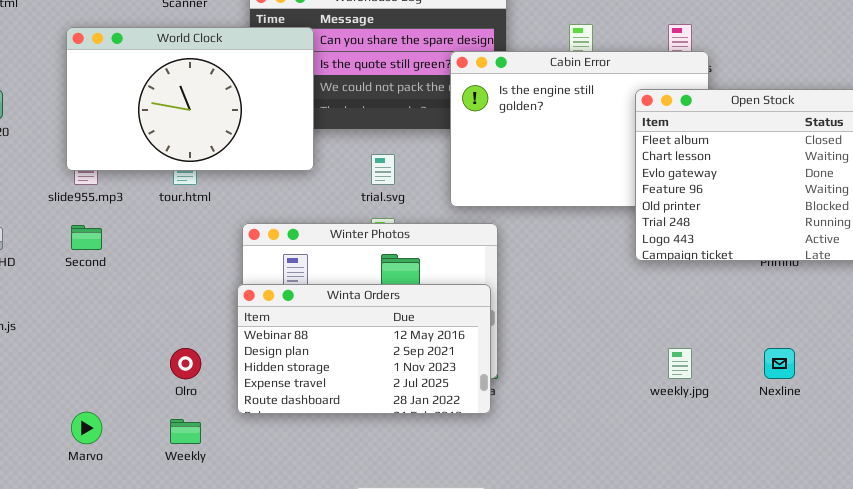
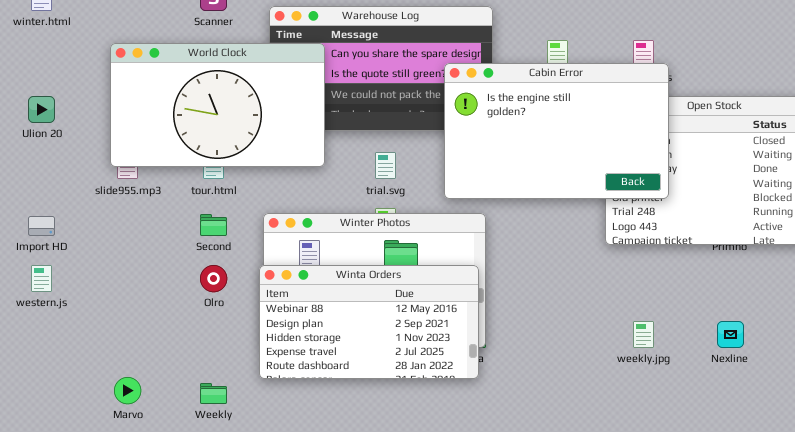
Cabin Error: [450,51,709,207] -> [444,63,669,199], raised
Second: [71,225,102,250] -> [200,214,227,236], moved
Olro: [170,348,201,379] -> [200,265,227,292], moved

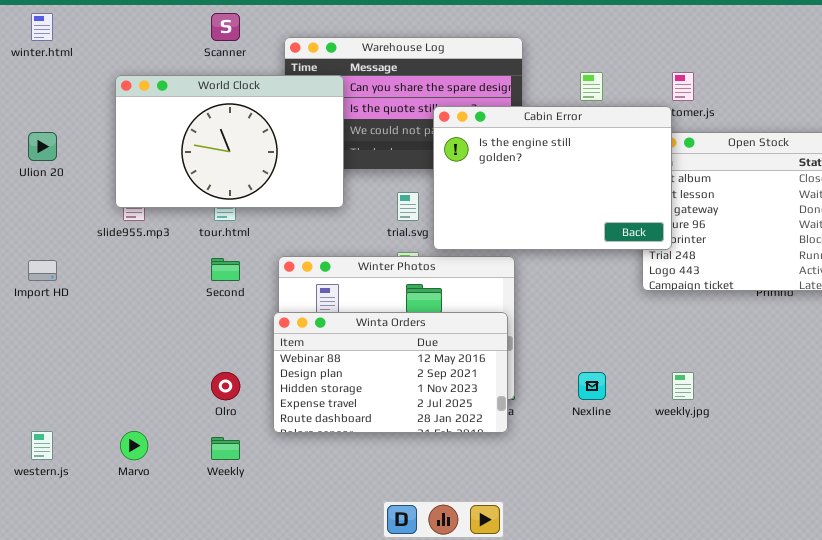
Cabin Error: [444,63,669,199] -> [433,106,672,250], moved
western.js: [31,265,52,292] -> [31,431,53,460], moved
Olro: [200,265,227,292] -> [211,372,240,400], moved
Nexline: [717,321,744,348] -> [578,372,606,400], moved

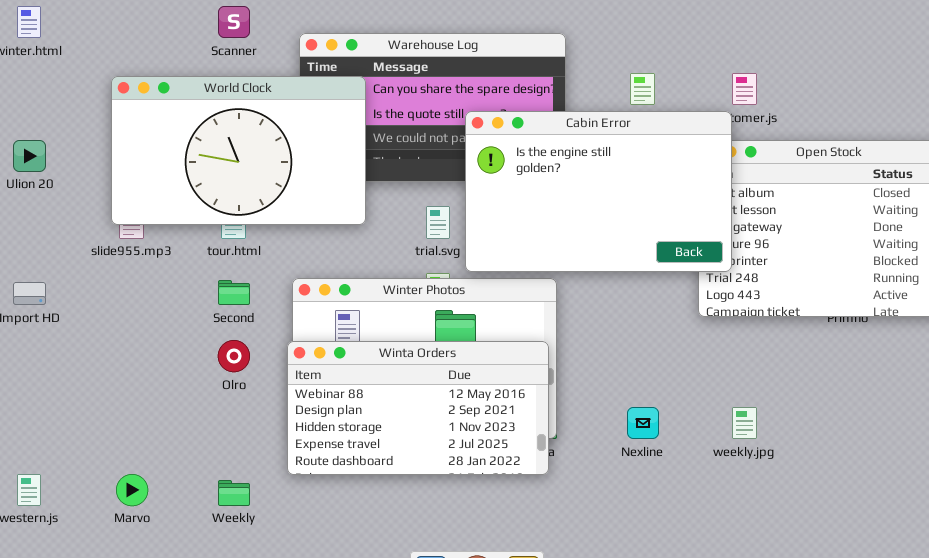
Olro: [211,372,240,400] -> [218,340,250,372], moved

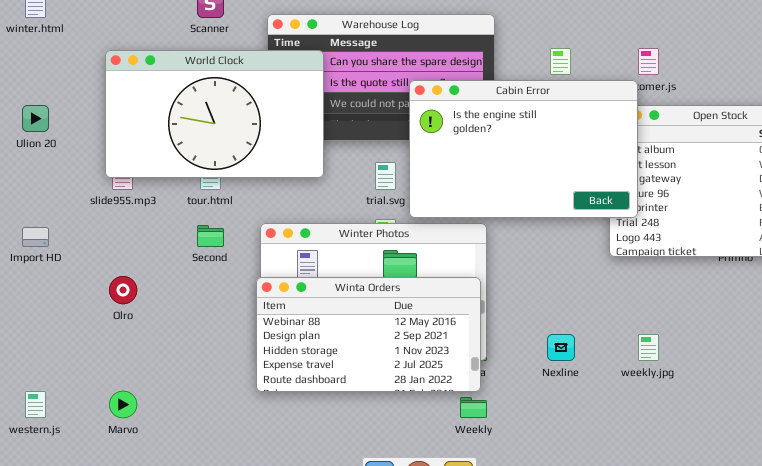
Olro: [218,340,250,372] -> [109,276,137,304], moved
Weekly: [218,480,250,506] -> [460,397,487,418], moved

